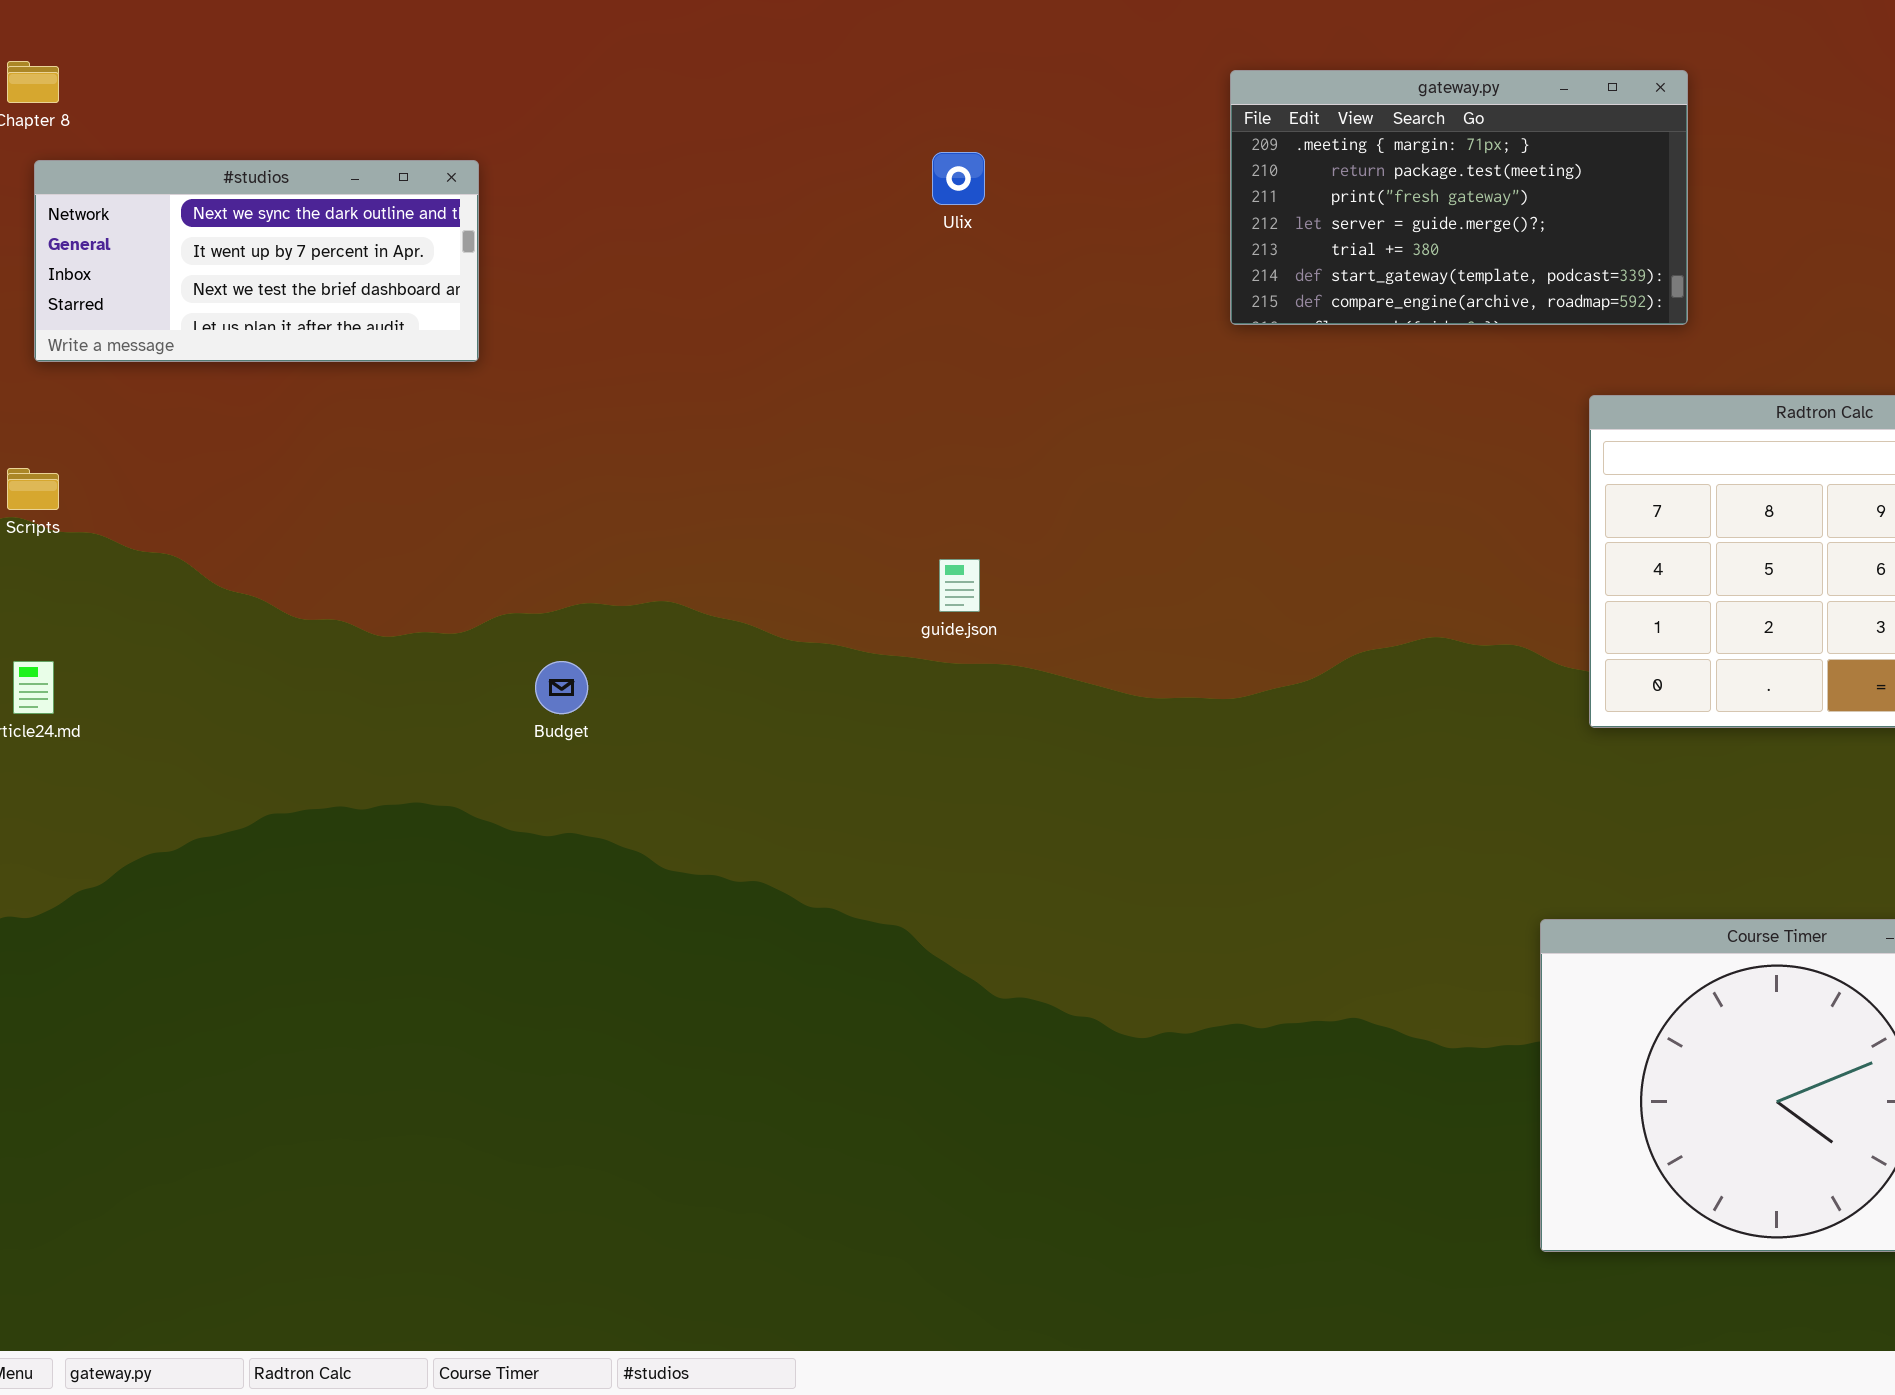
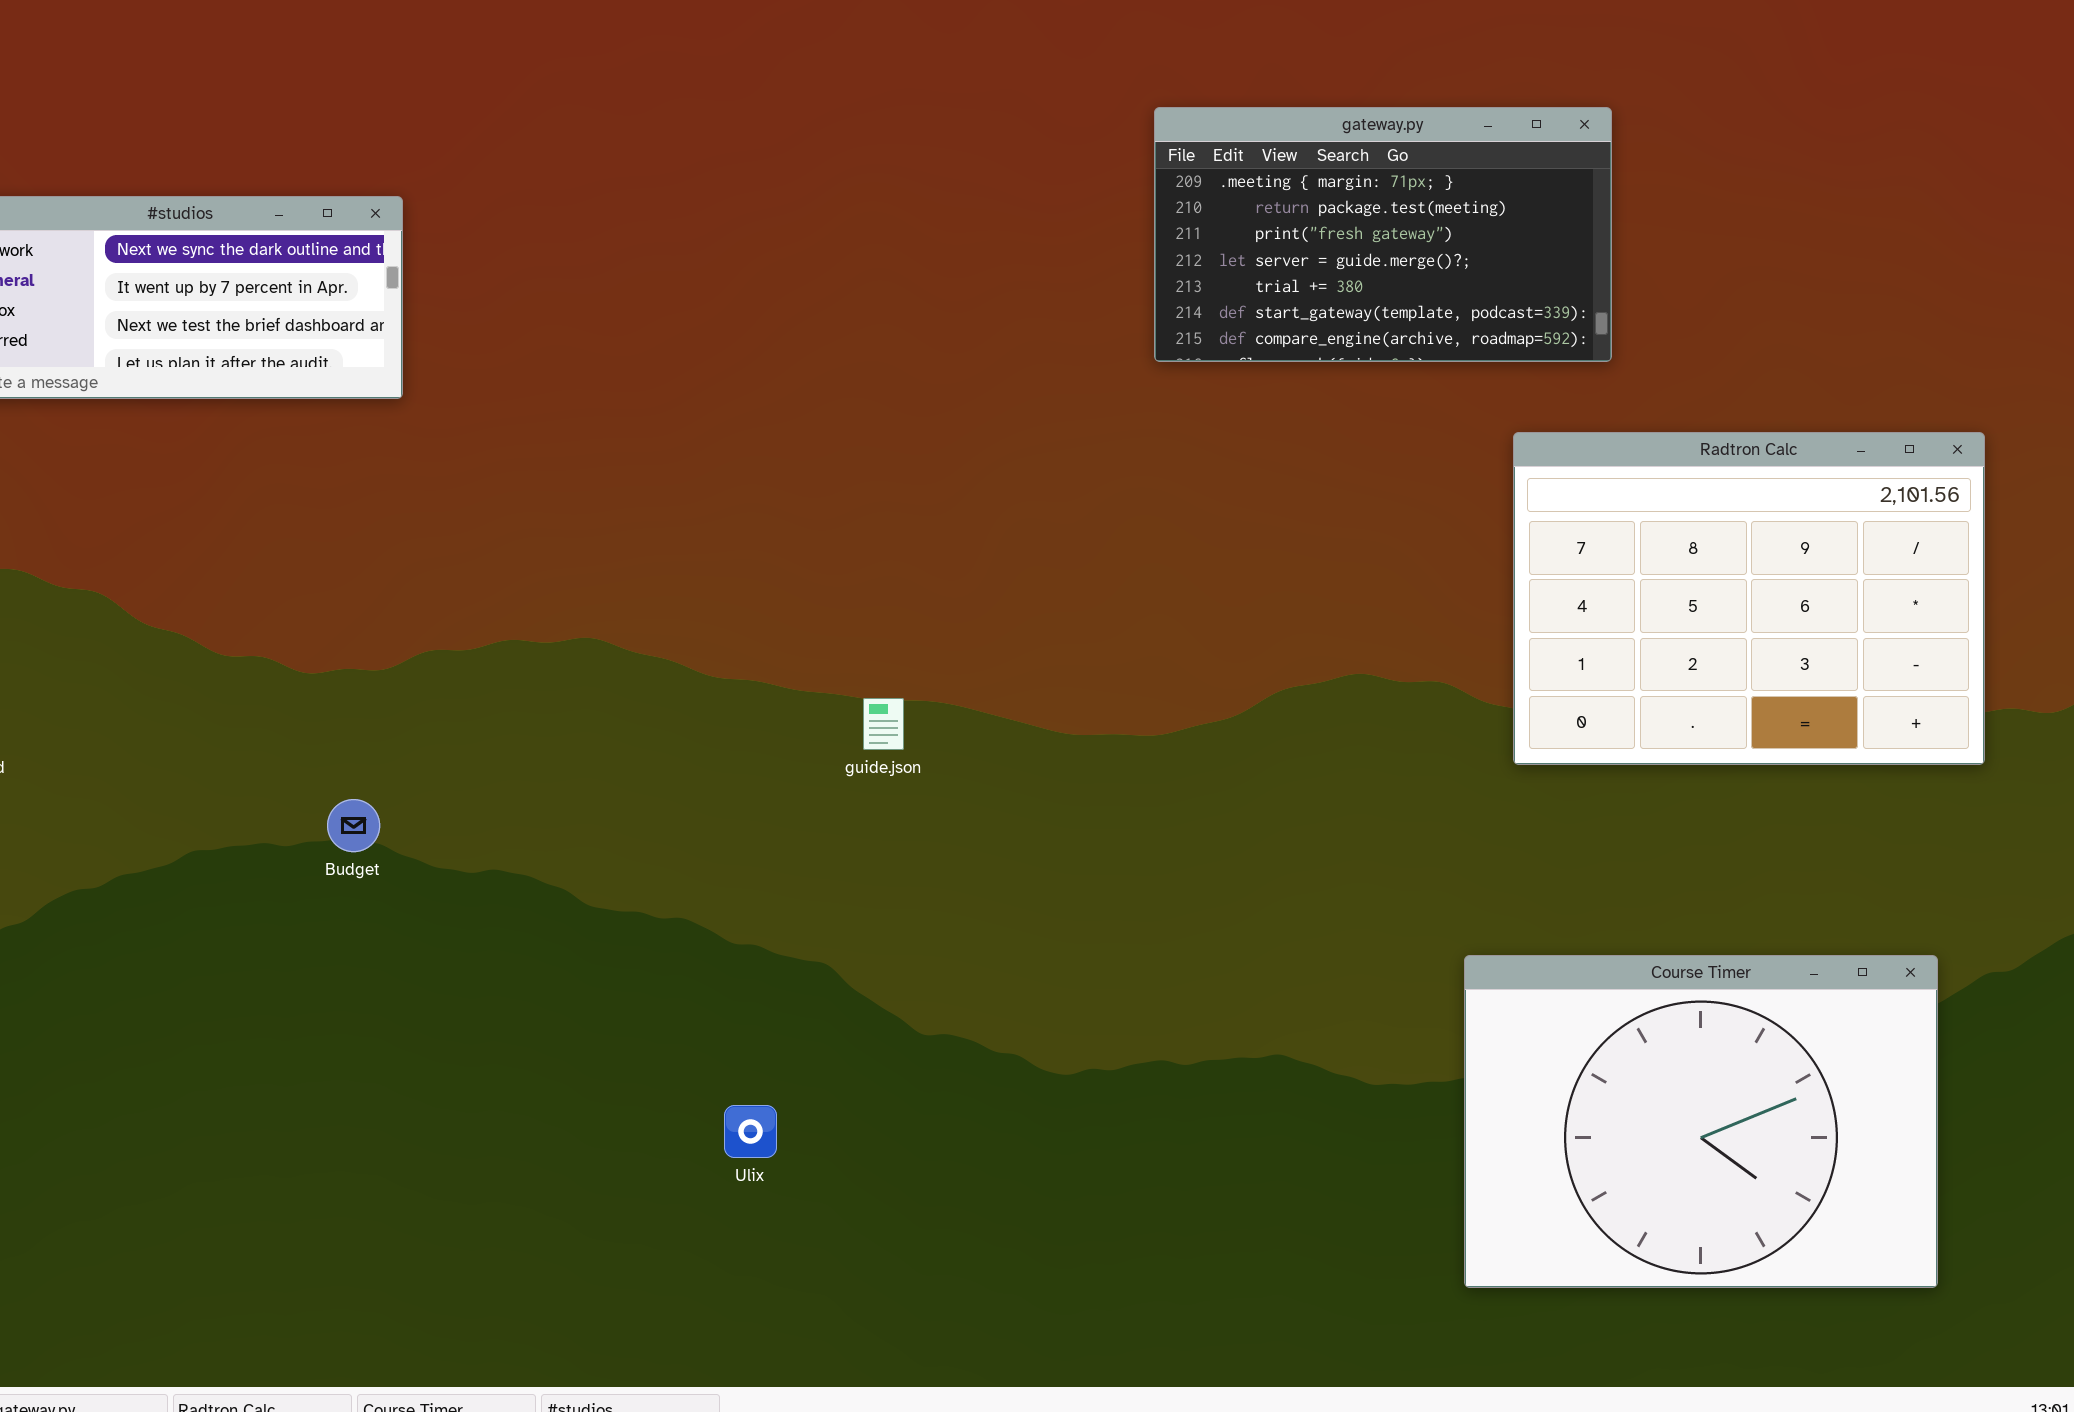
Ulix: [932,152,985,205] -> [724,1105,777,1158], moved
guide.json: [939,559,980,612] -> [863,698,904,750], moved
Budget: [535,661,588,714] -> [327,799,380,852], moved

